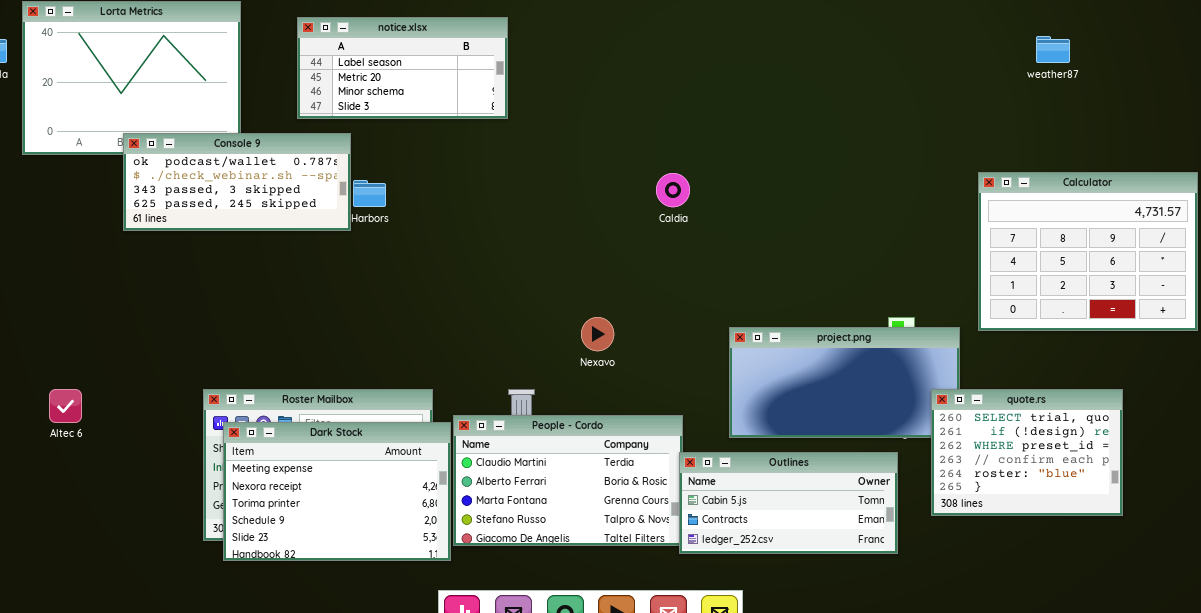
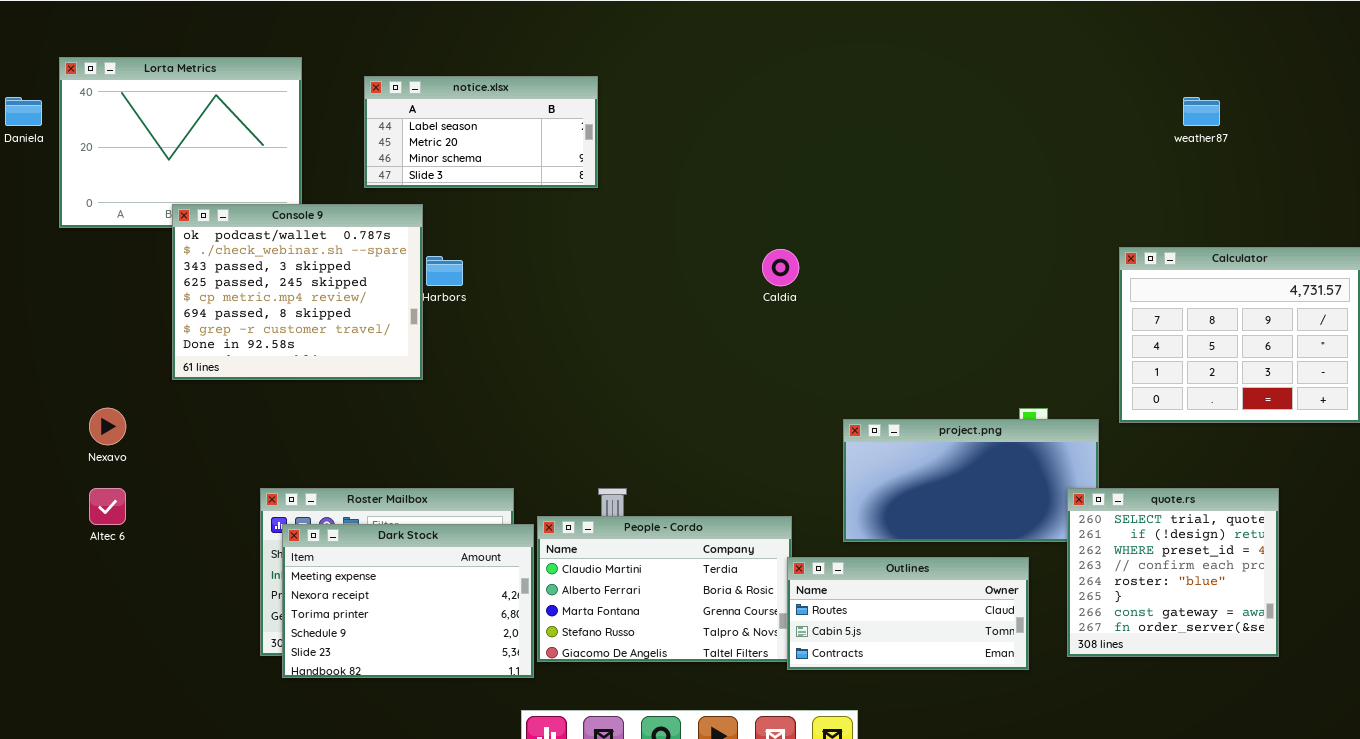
Console 9: [123,133,351,231] -> [172,204,423,380], resized
Nexavo: [581,317,614,351] -> [89,408,126,445], moved
quote.rs: [931,389,1123,516] -> [1067,488,1279,657], resized
Outlines: [679,452,898,554] -> [787,557,1029,670], scrolled up 1 row

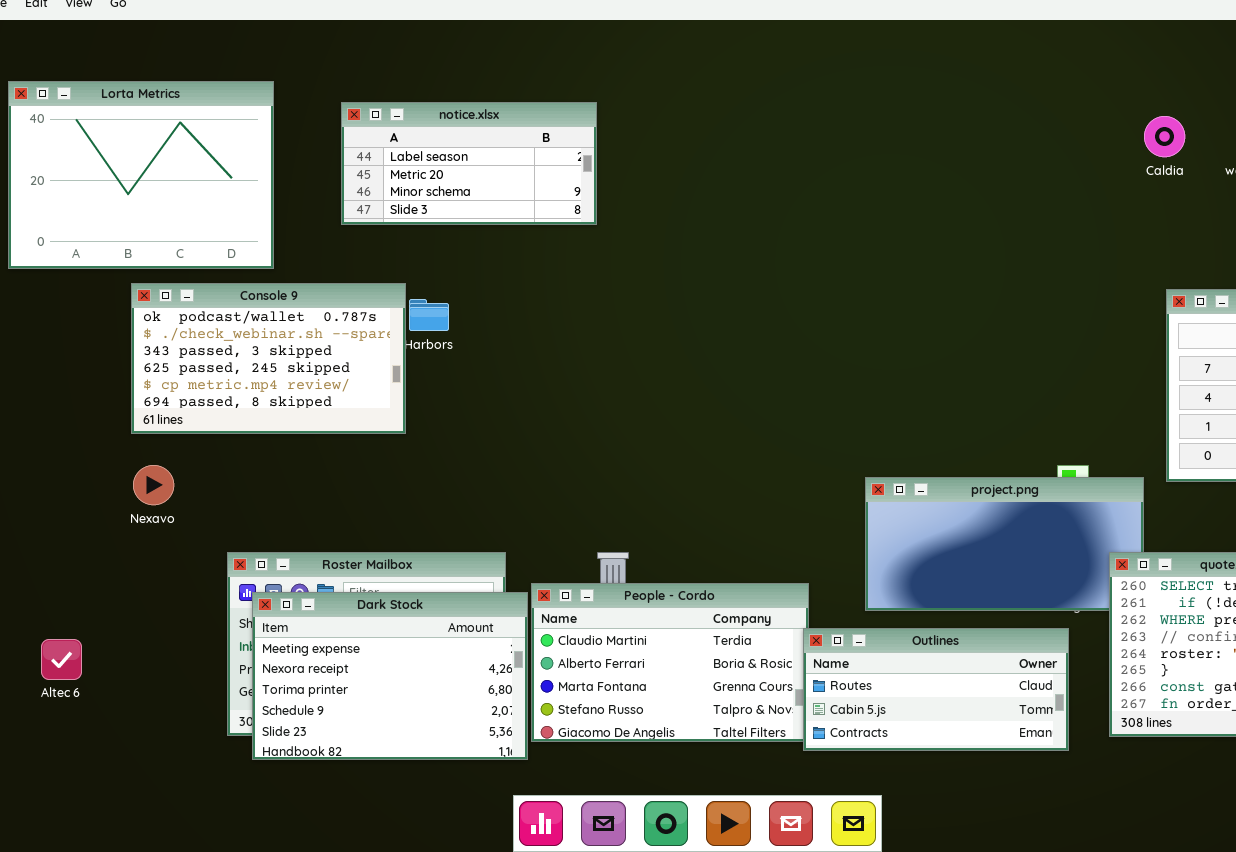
Console 9: [172,204,423,380] -> [131,283,406,434], resized
Caldia: [762,249,799,286] -> [1144,116,1185,157], moved
Nexavo: [89,408,126,445] -> [133,465,174,505], moved
Altec 6: [89,488,126,525] -> [41,639,82,680], moved

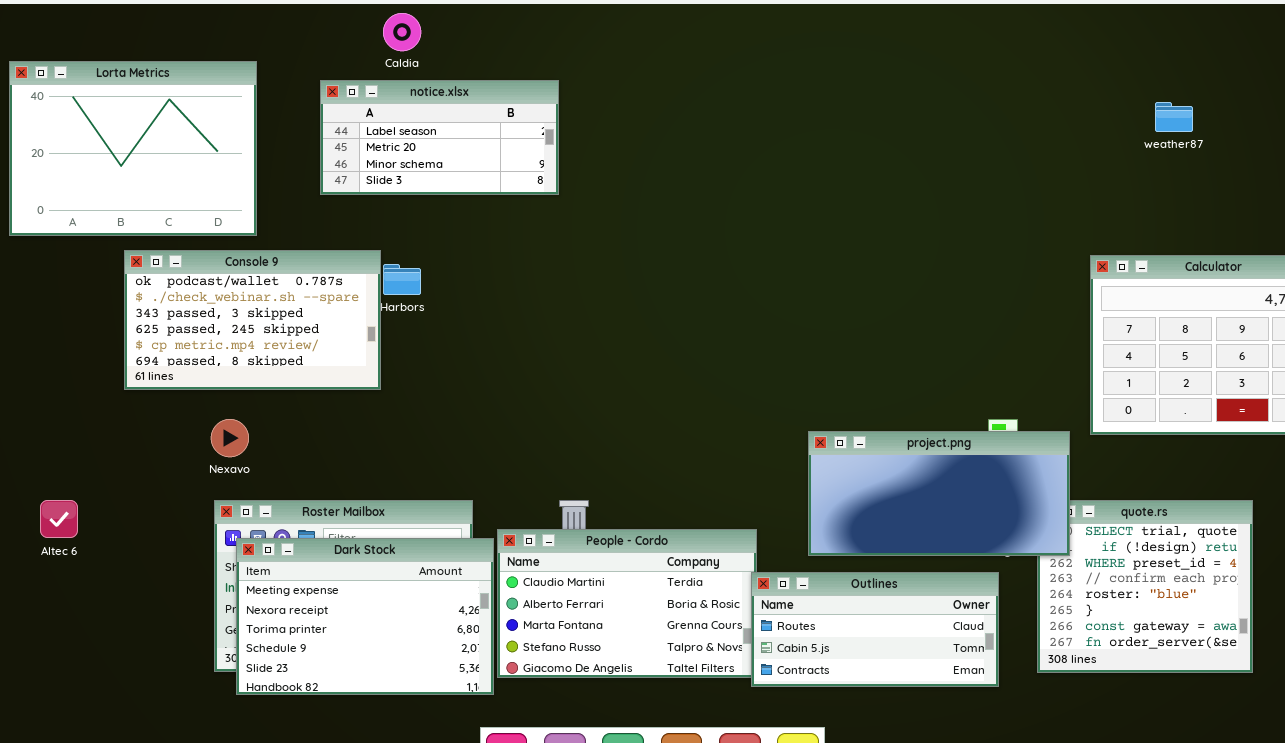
Caldia: [1144,116,1185,157] -> [383,13,421,51], moved
Nexavo: [133,465,174,505] -> [211,419,249,457], moved
project.png: [865,477,1144,611] -> [808,431,1070,556], raised
Altec 6: [41,639,82,680] -> [40,500,78,538], moved

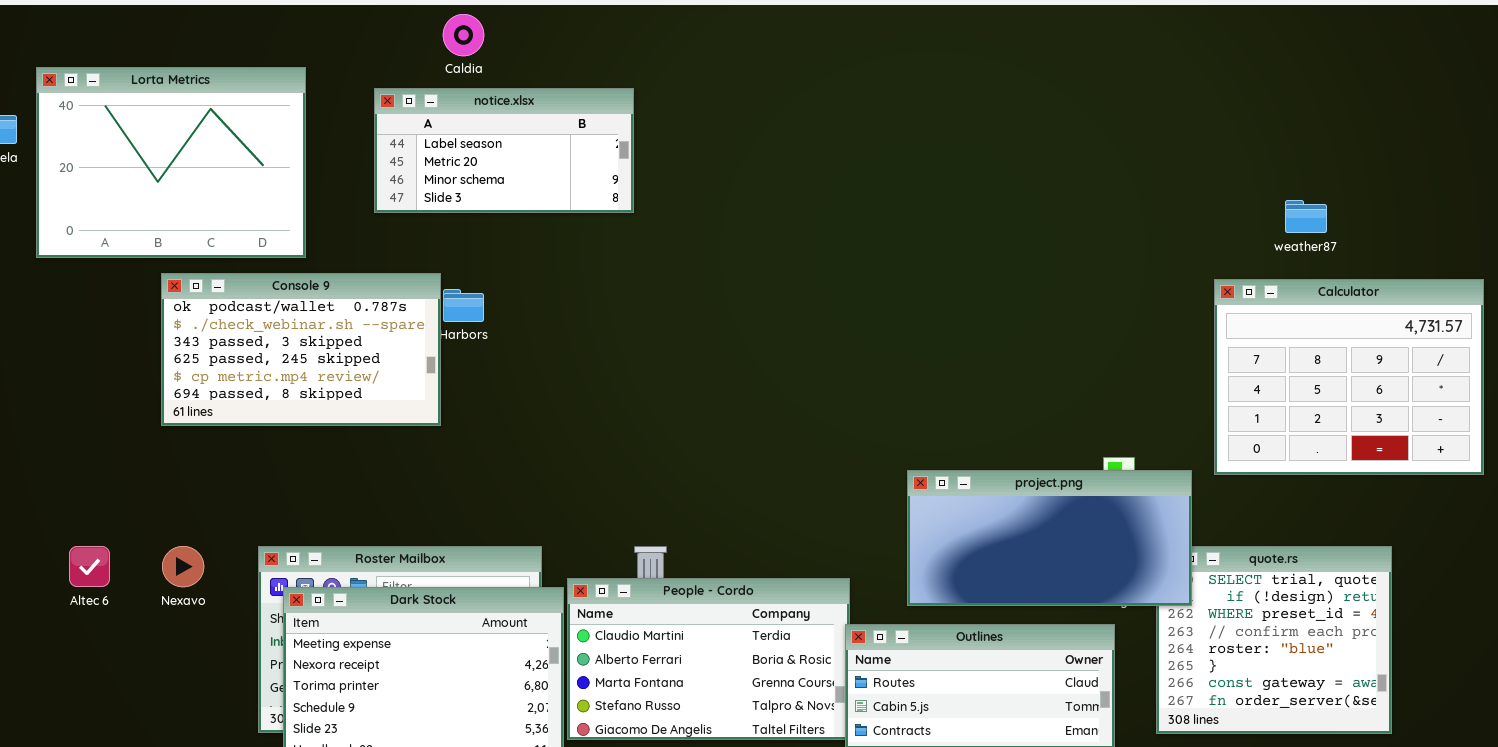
weather87: [1155,102,1193,132] -> [1285,200,1327,233], moved
Nexavo: [211,419,249,457] -> [162,546,204,587], moved

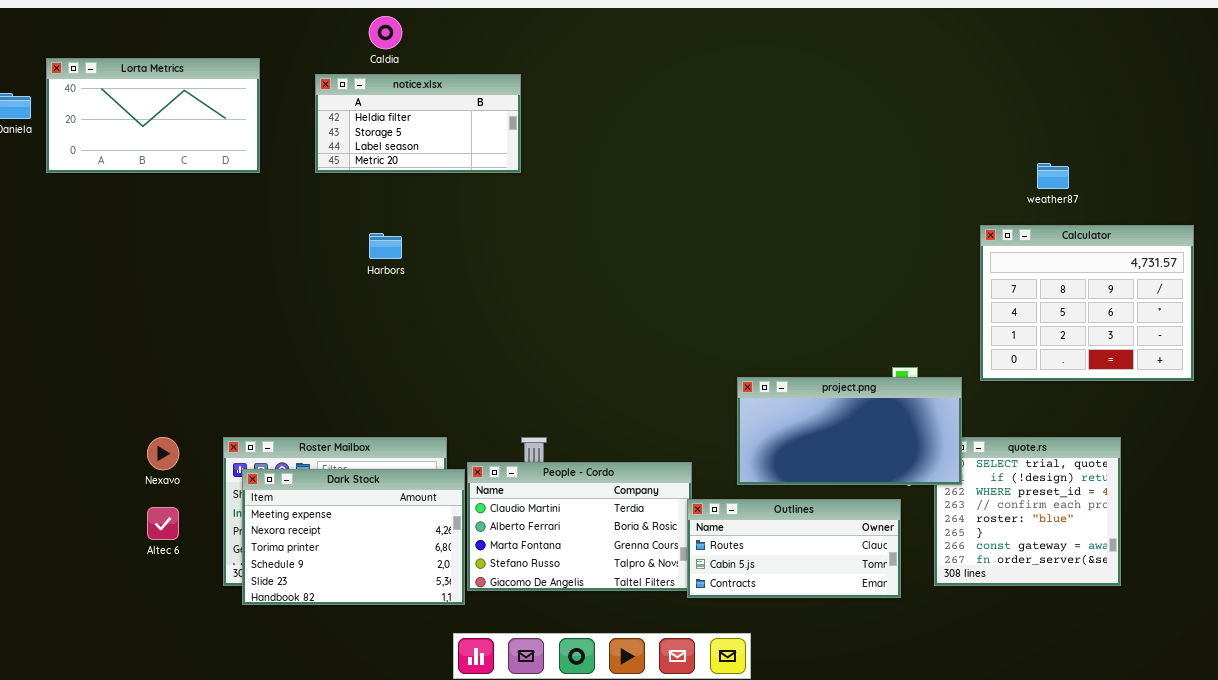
Lorta Metrics: [36,67,306,258] -> [46,58,260,173], resized
notice.xlsx: [374,88,634,213] -> [315,74,521,173], scrolled up 2 rows
Console 9: [161,273,441,426] -> none, closed
Altec 6: [69,546,110,587] -> [147,507,179,540], moved

